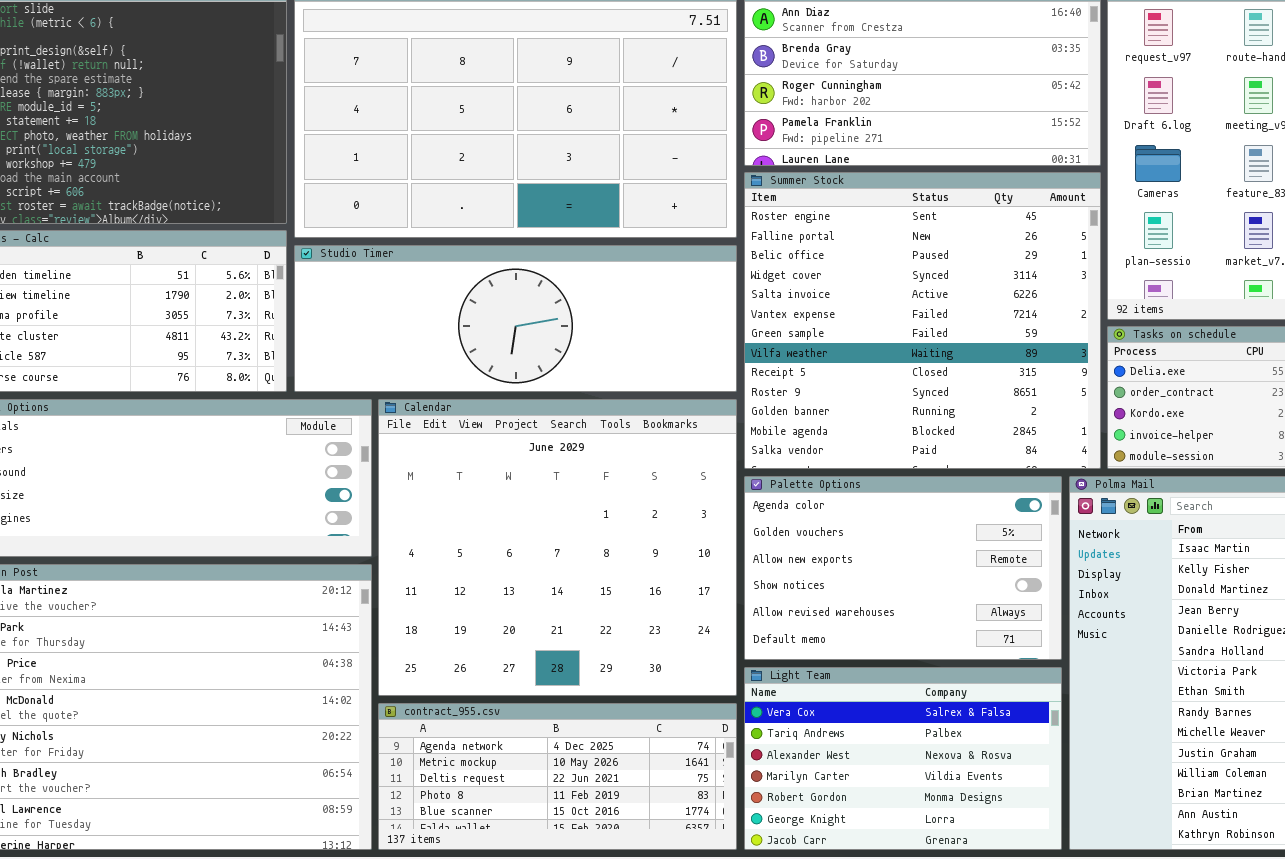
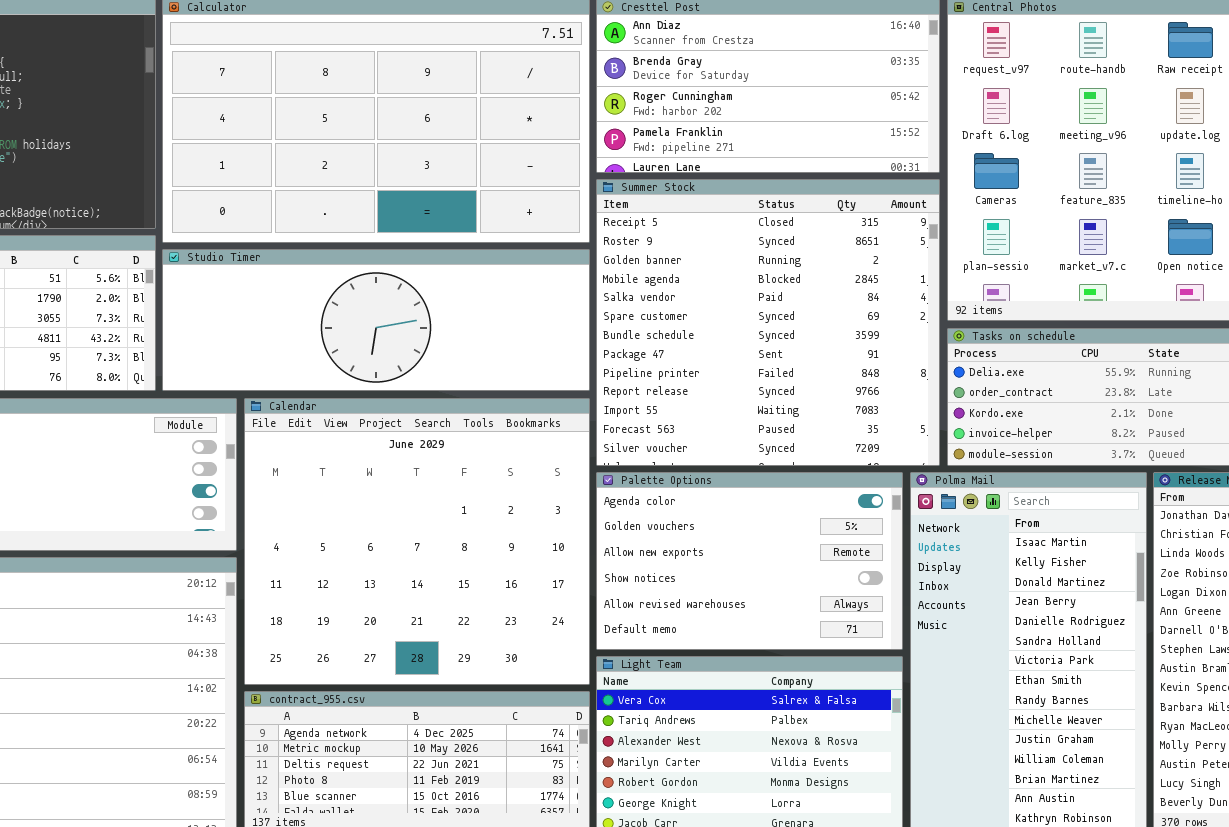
Summer Stock: [744,172,1101,469] -> [596,179,940,466], scrolled down 8 rows

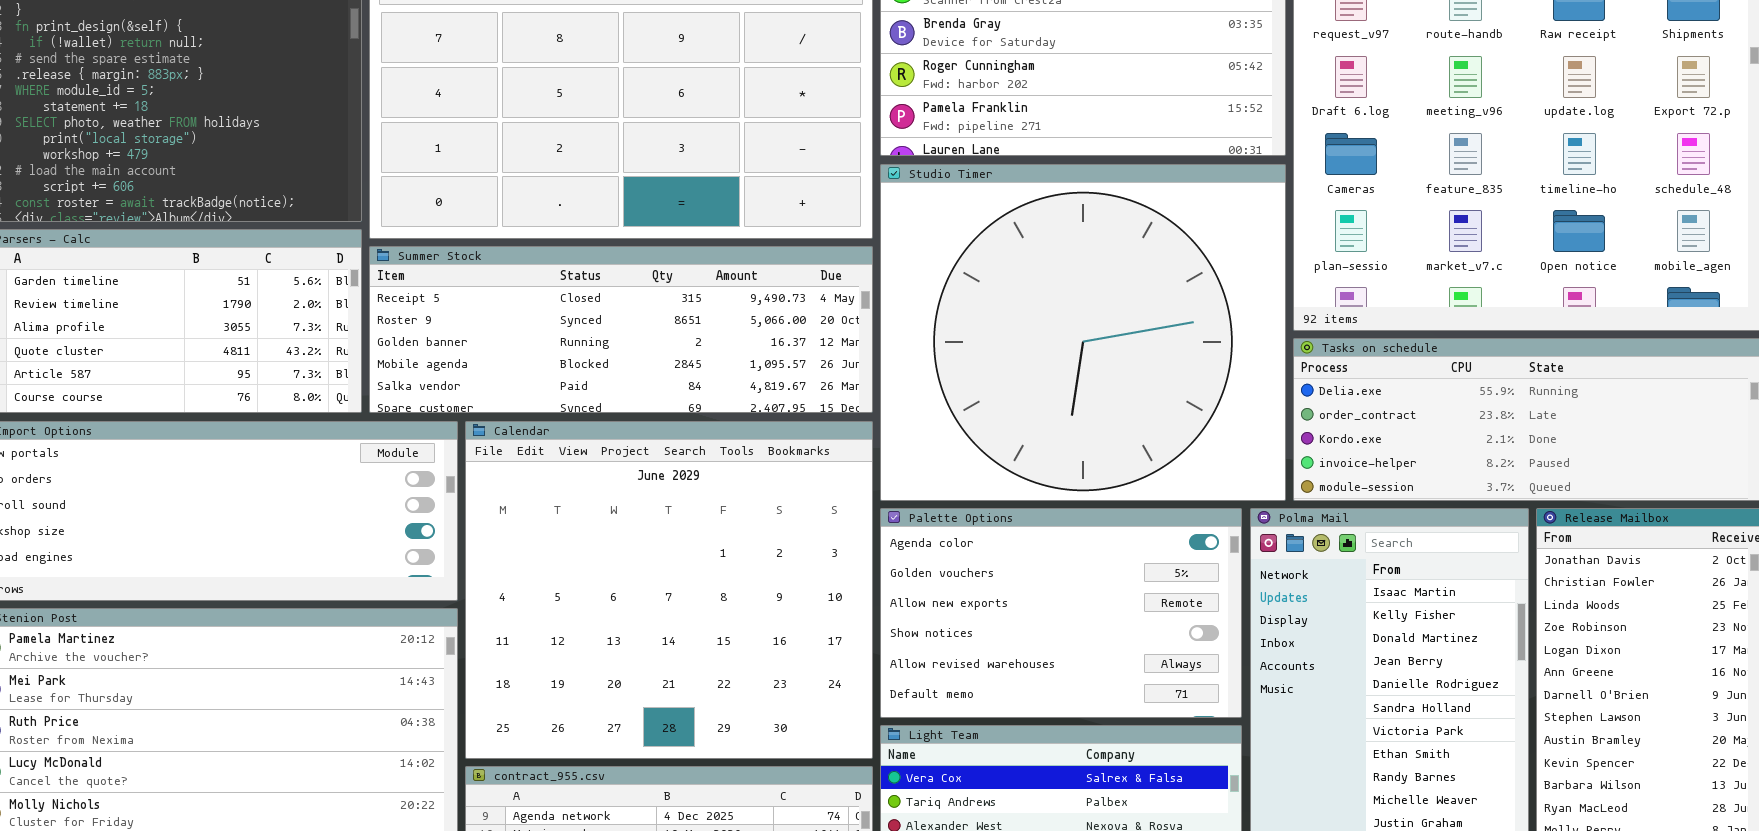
Summer Stock: [596,179,940,466] -> [369,246,873,413], moved, resized
Studio Timer: [162,249,590,391] -> [880,164,1286,501], moved, resized

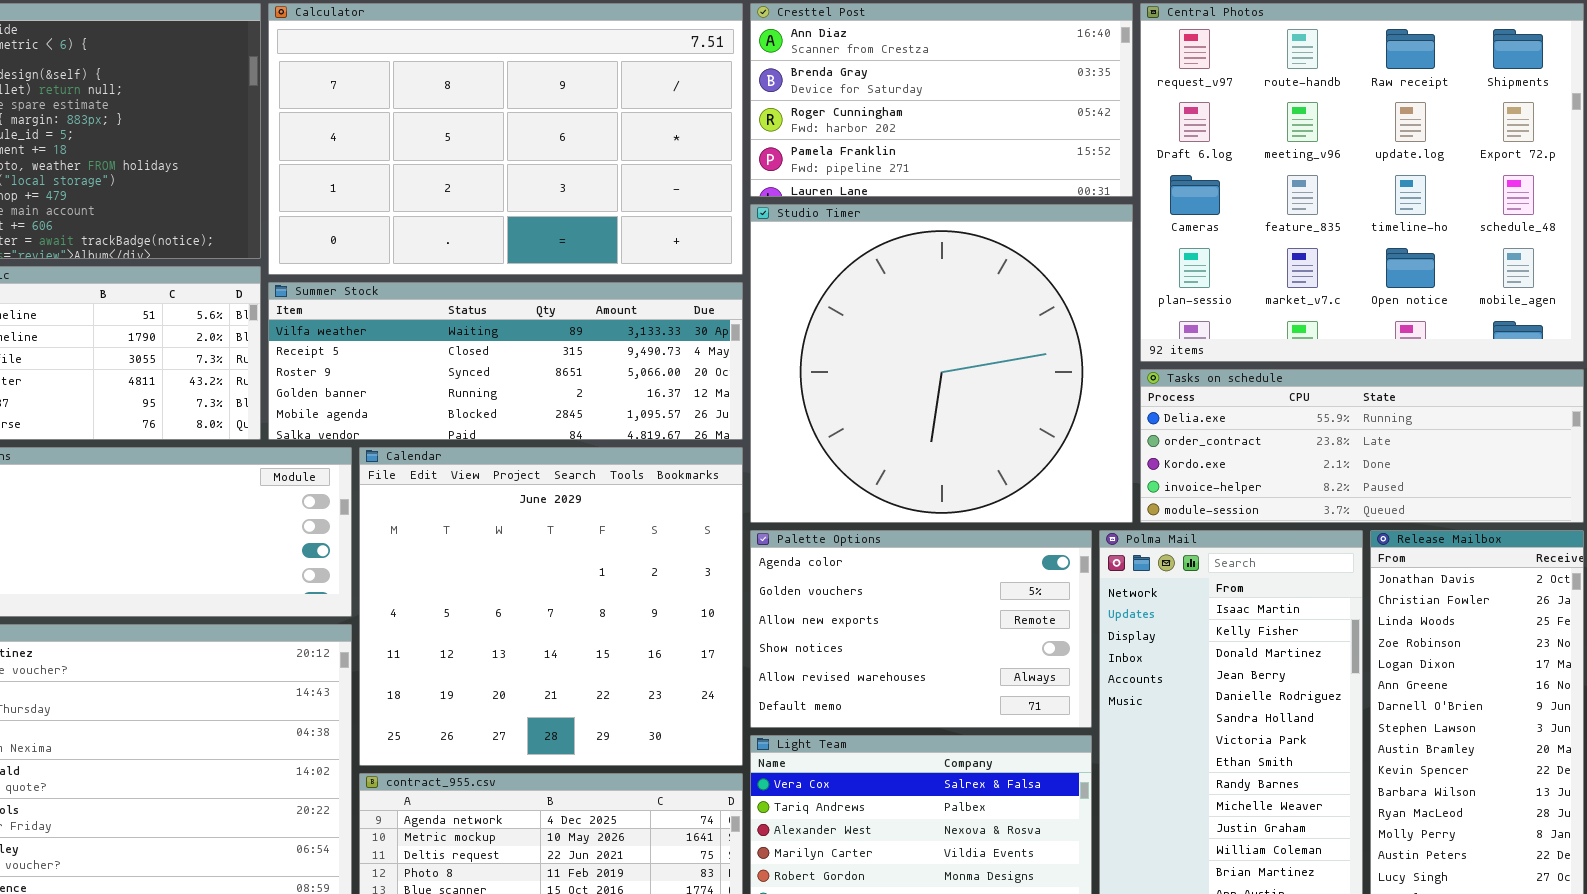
Summer Stock: [369,246,873,413] -> [268,282,743,440], scrolled up 1 row

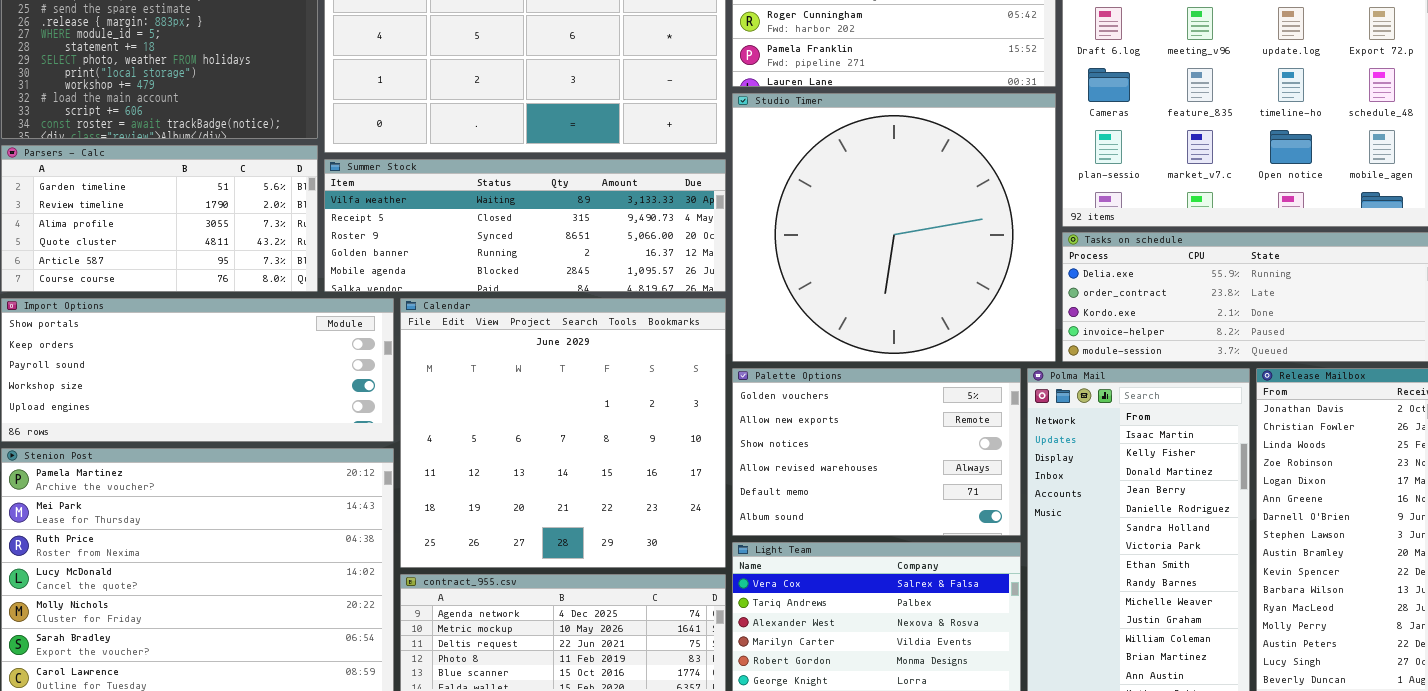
Palette Options: [750,530,1092,728] -> [732,368,1021,536], scrolled down 1 row

